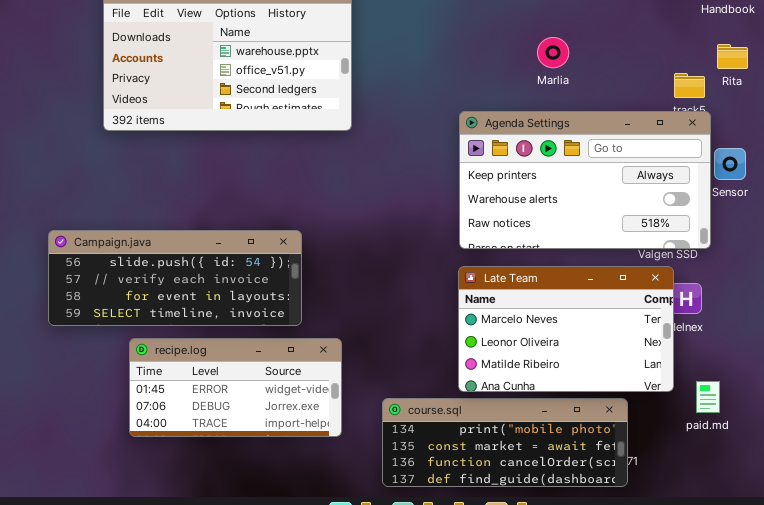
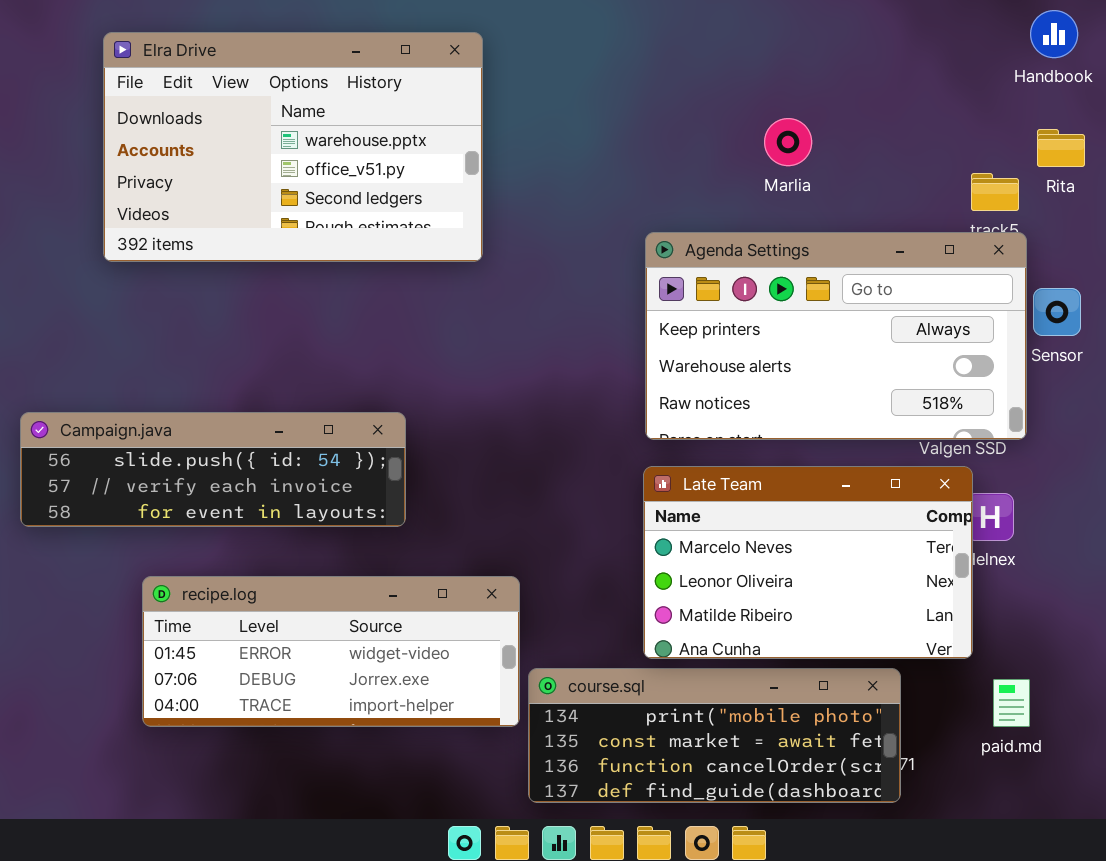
Campaign.java: [48,230,302,326] -> [20,412,406,527], resized
recipe.log: [129,338,342,437] -> [142,576,520,727], resized
paid.md: [696,381,720,413] -> [993,679,1030,727], moved

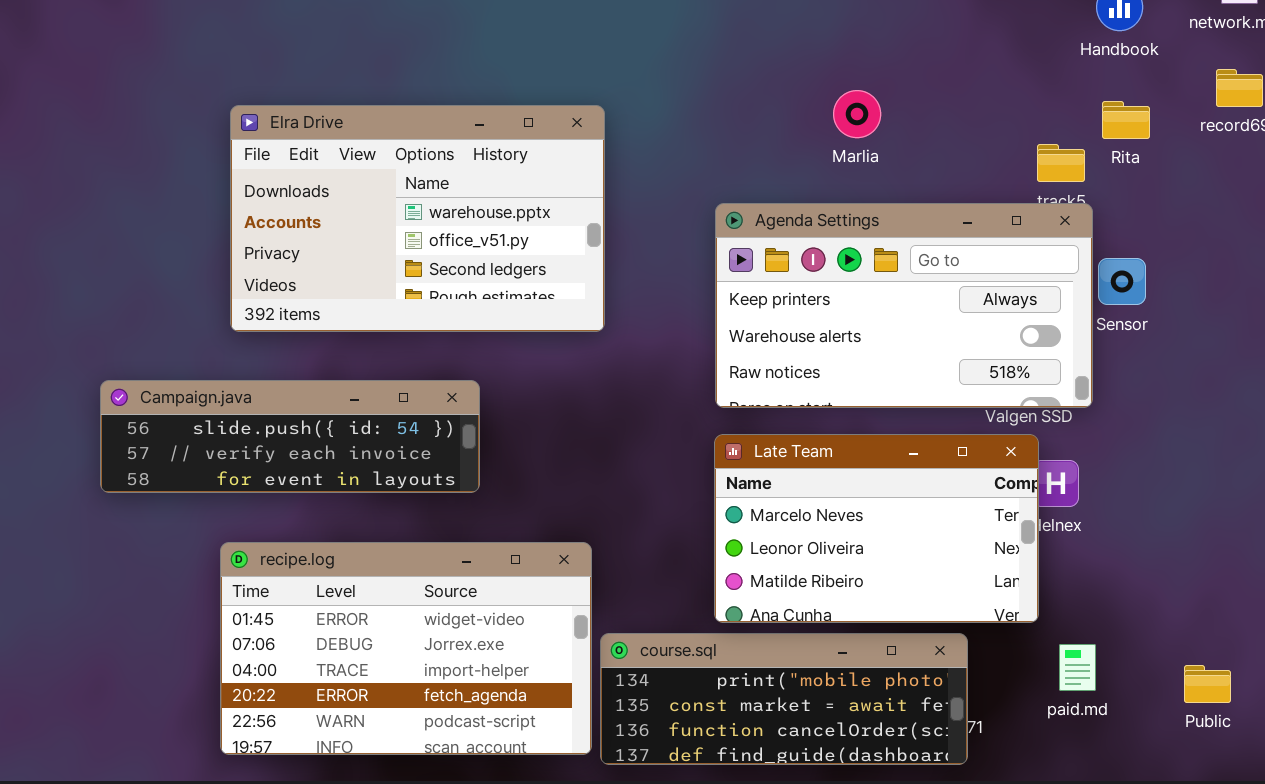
Elra Drive: [103,32,483,262] -> [230,105,605,332], moved
recipe.log: [142,576,520,727] -> [220,542,592,755], resized

